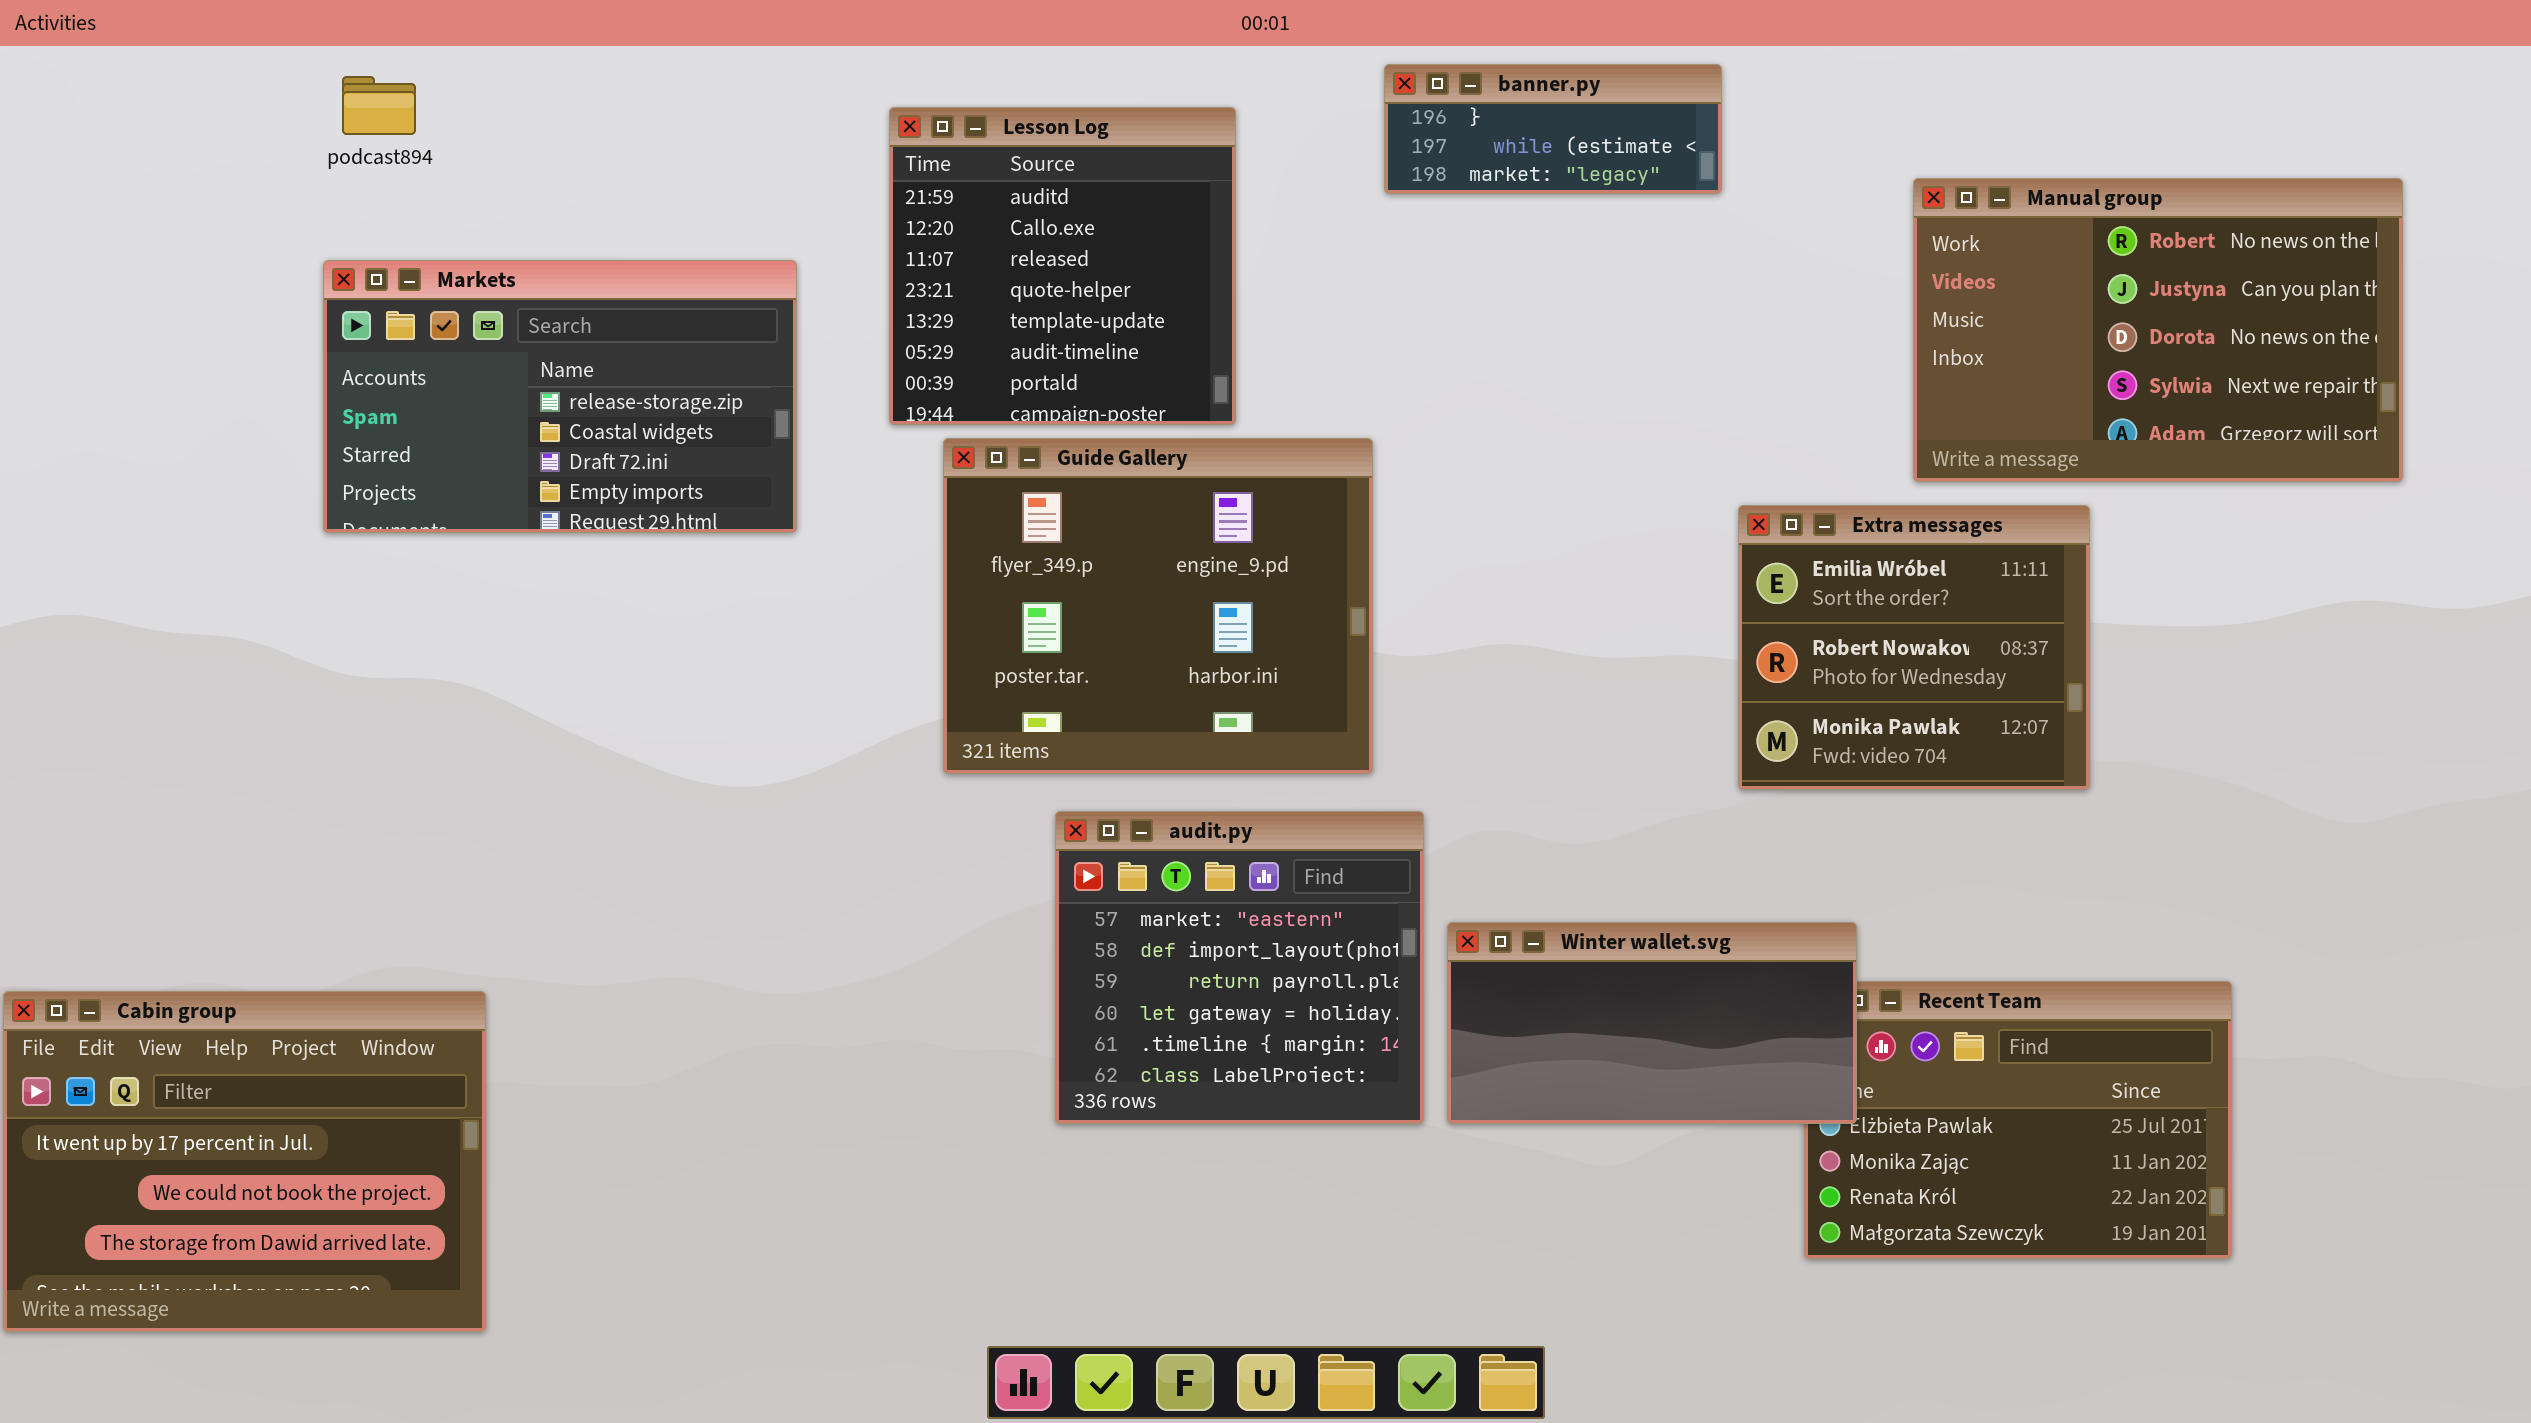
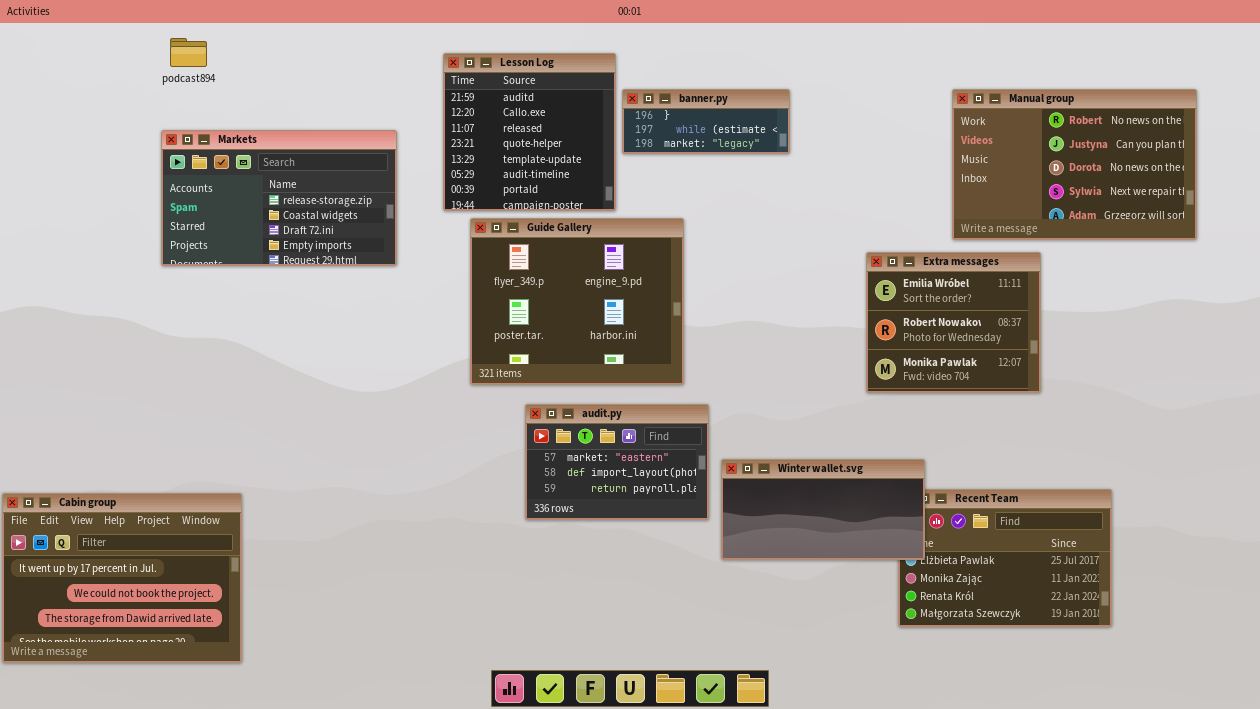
banner.py: [1384,64,1722,194] -> [622,89,790,154], moved
audit.py: [1055,811,1424,1124] -> [525,404,709,520], resized

